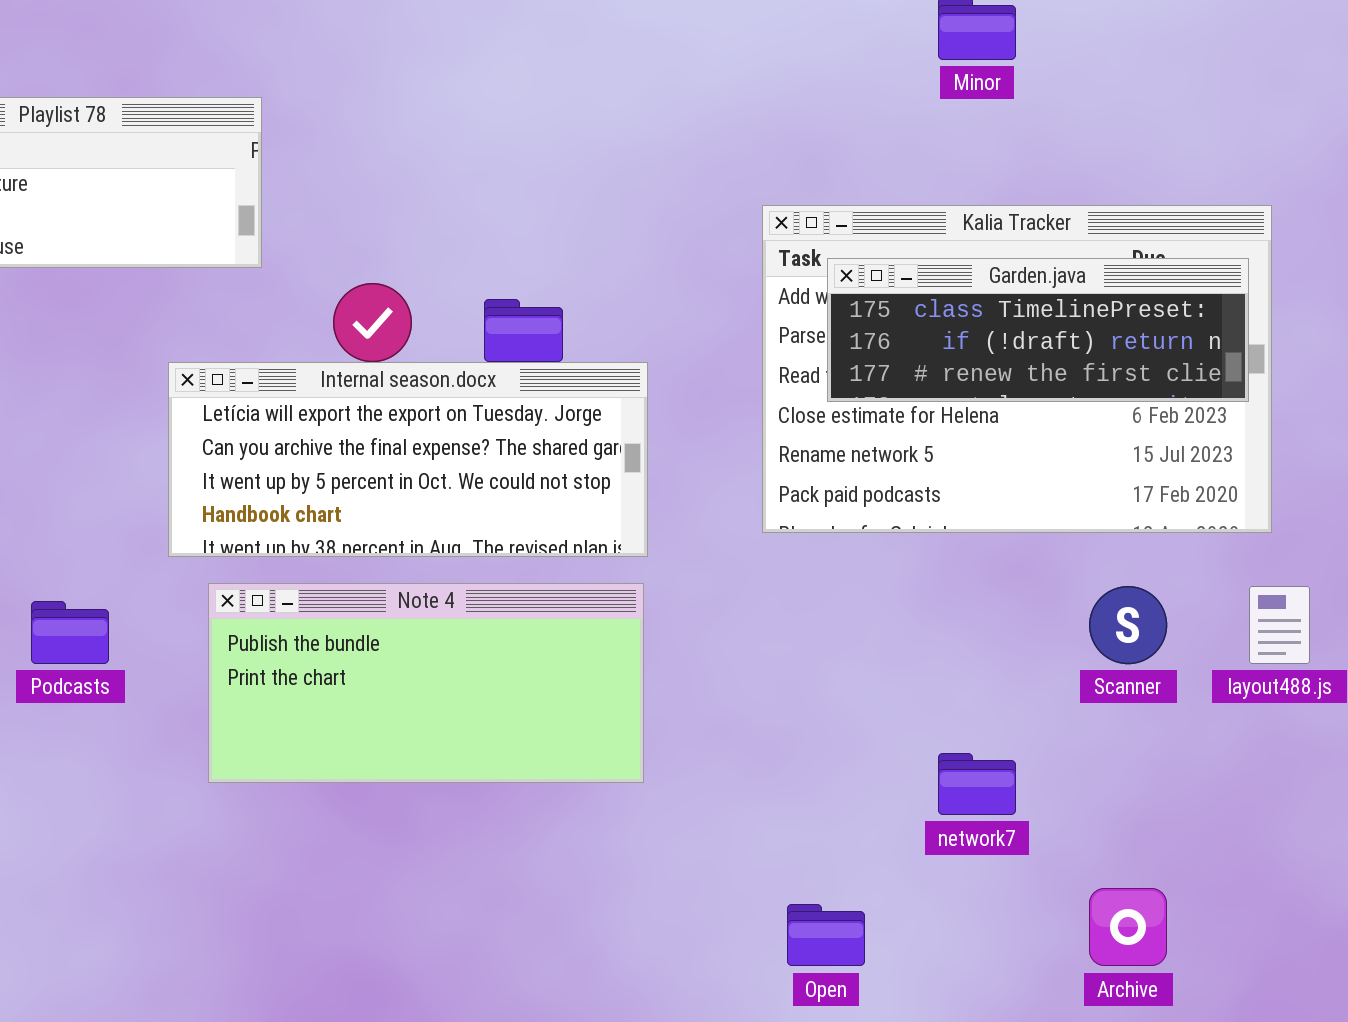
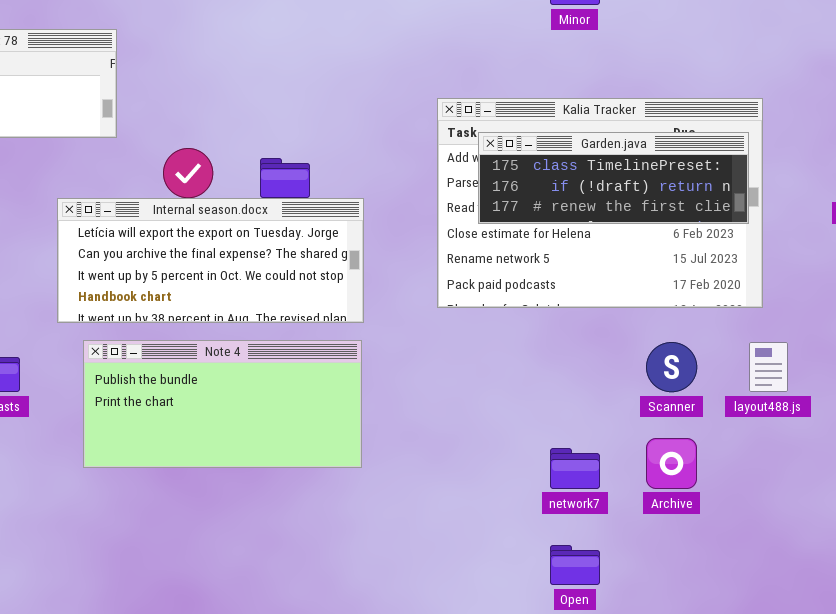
Archive: [1089,888,1167,966] -> [646,438,697,489], moved
Open: [787,904,865,966] -> [550,545,600,585], moved

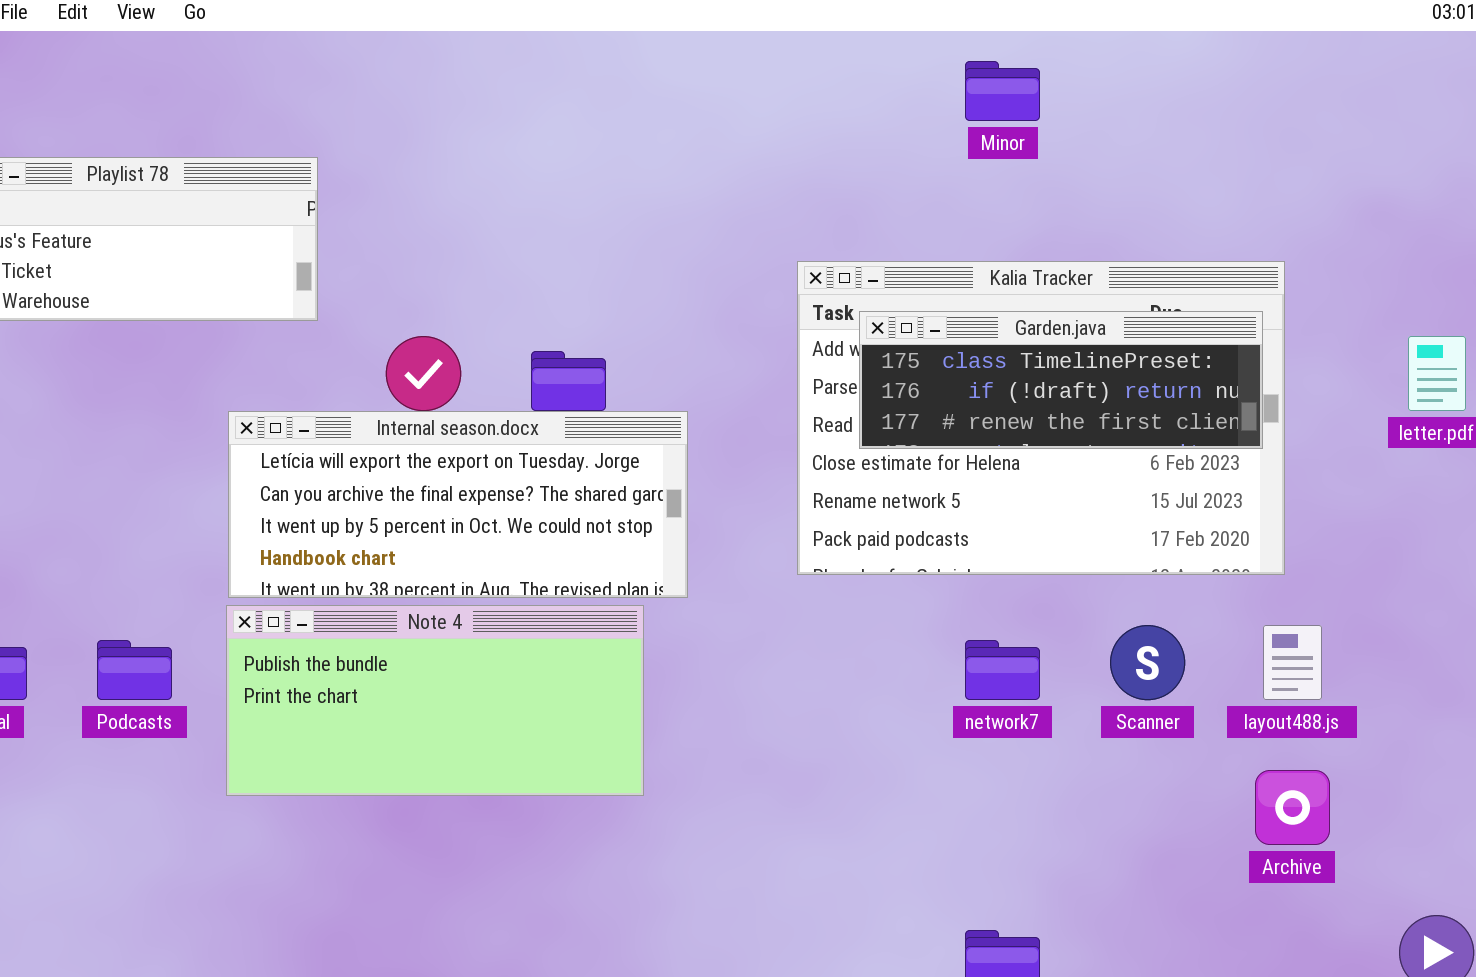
Note 4: [83,340,362,468] -> [226,605,644,796], moved
Archive: [646,438,697,489] -> [1255,770,1330,845], moved
network7: [550,448,600,489] -> [965,640,1040,700], moved

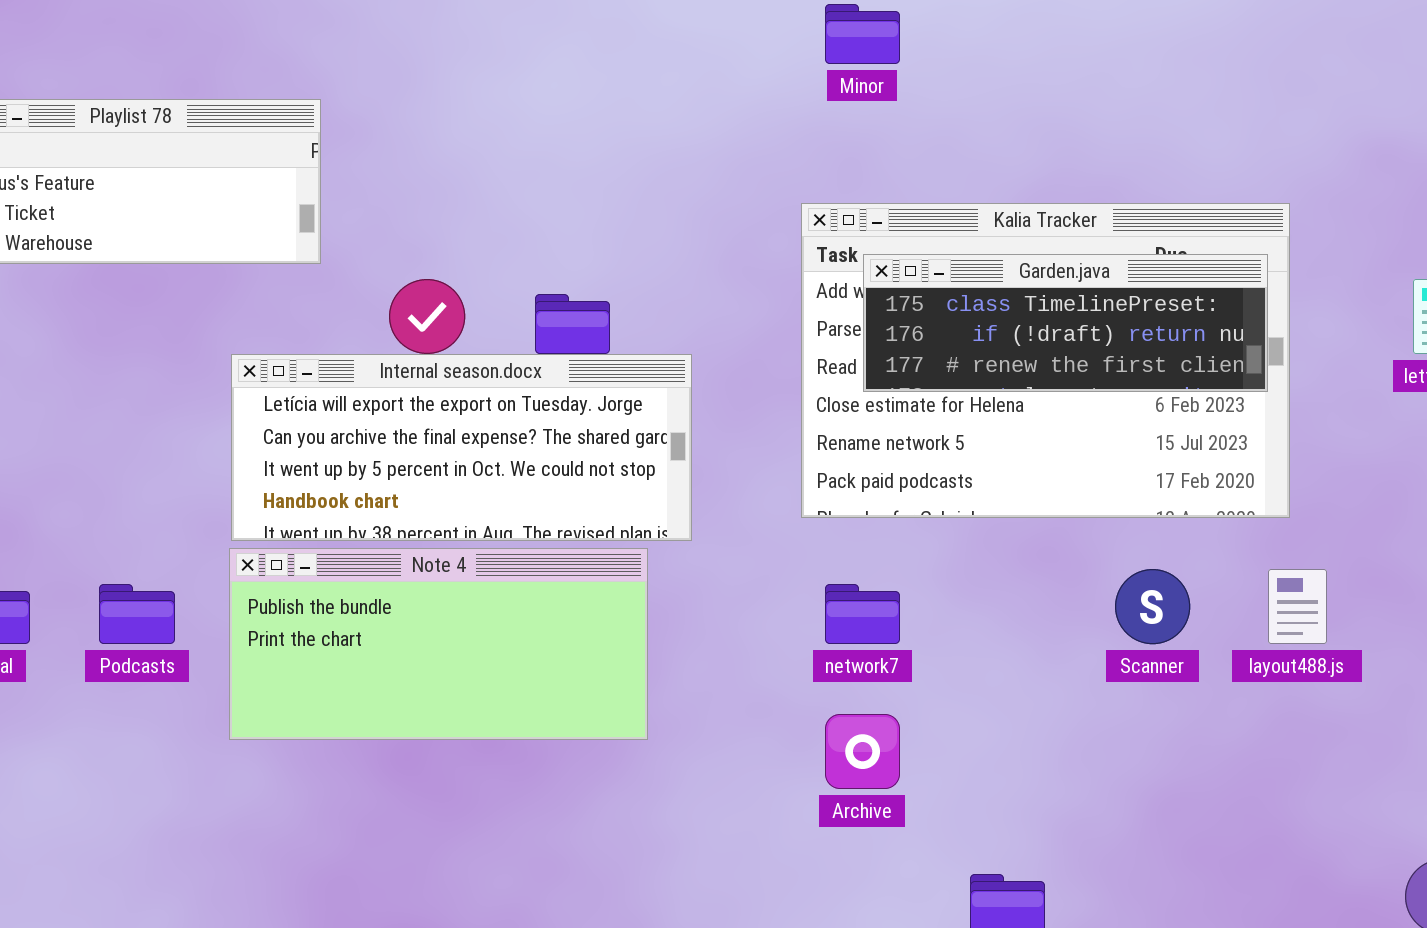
Minor: [965,61,1040,121] -> [825,4,900,64], moved
network7: [965,640,1040,700] -> [825,584,900,644], moved
Archive: [1255,770,1330,845] -> [825,714,900,789], moved

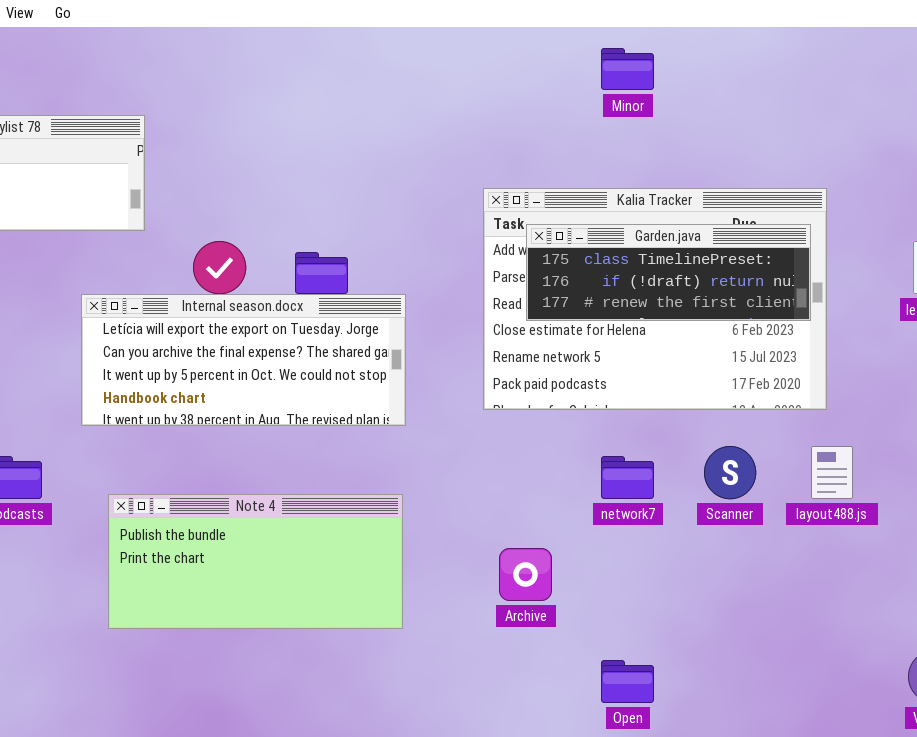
Minor: [825,4,900,64] -> [601,48,654,90], moved
Note 4: [229,548,648,740] -> [108,494,403,629], moved
network7: [825,584,900,644] -> [601,456,654,499], moved

